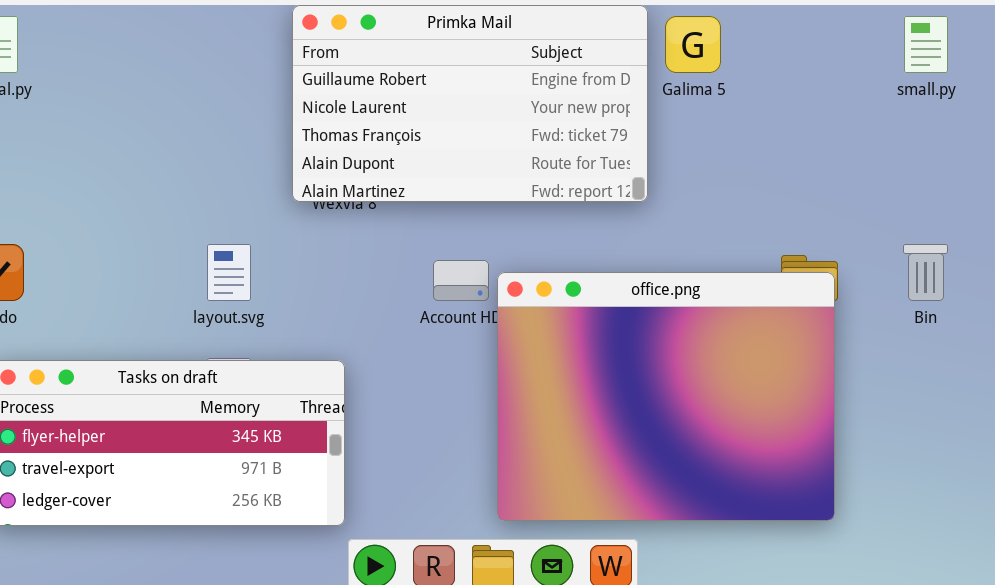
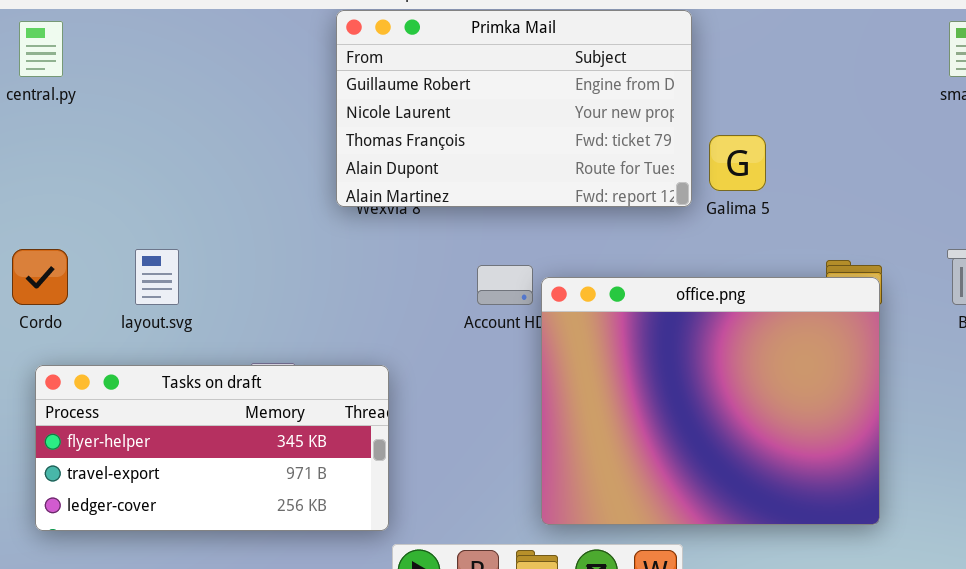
Galima 5: [665,16,721,73] -> [709,135,766,191], moved
layout.svg: [207,244,251,301] -> [135,249,179,305], moved

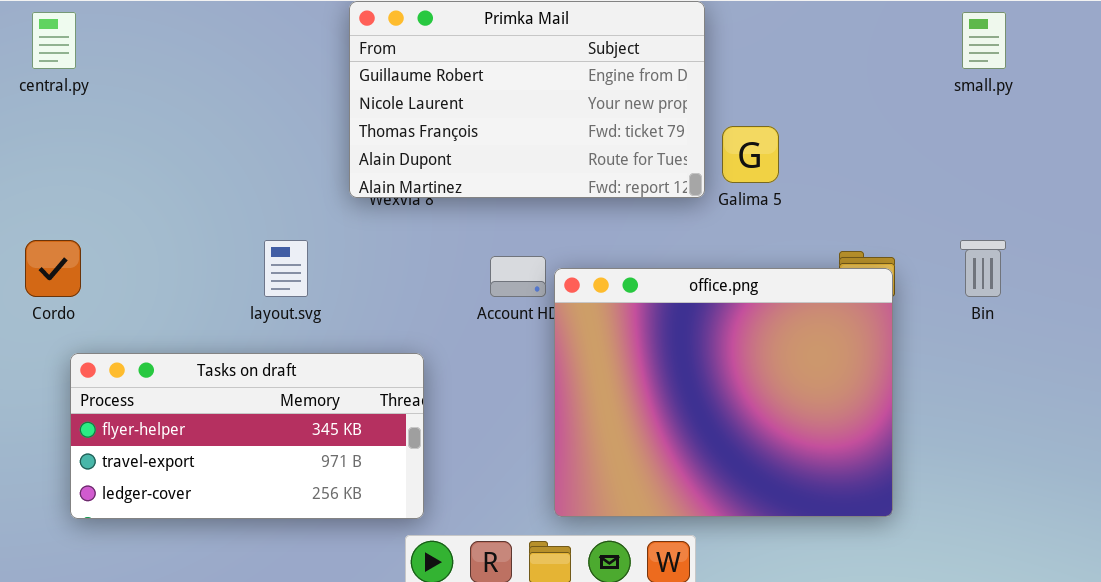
layout.svg: [135,249,179,305] -> [264,240,308,297], moved
Tasks on draft: [35,365,389,531] -> [70,353,424,519], moved

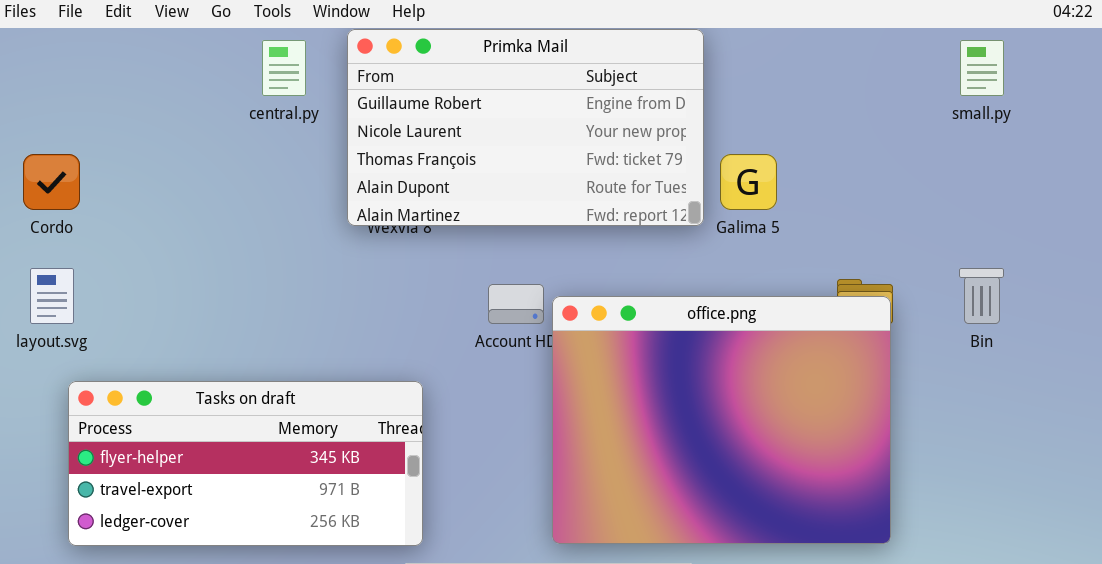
central.py: [32,12,76,69] -> [262,40,306,96], moved
Cordo: [25,240,81,297] -> [23,154,80,210], moved
layout.svg: [264,240,308,297] -> [30,268,74,324], moved

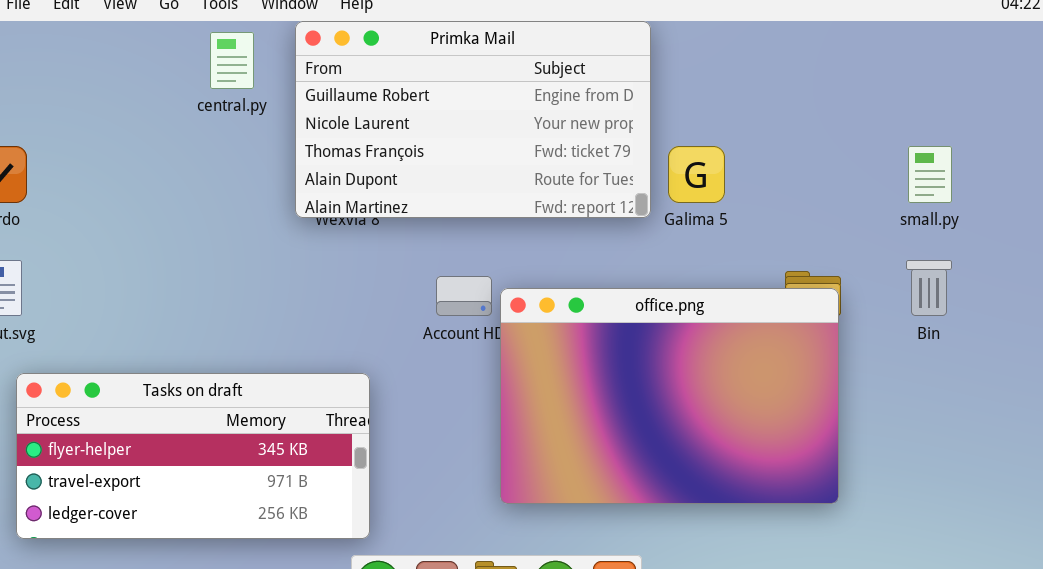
small.py: [960,40,1004,96] -> [908,146,952,203], moved
office.png: [552,296,891,544] -> [500,288,839,504], resized

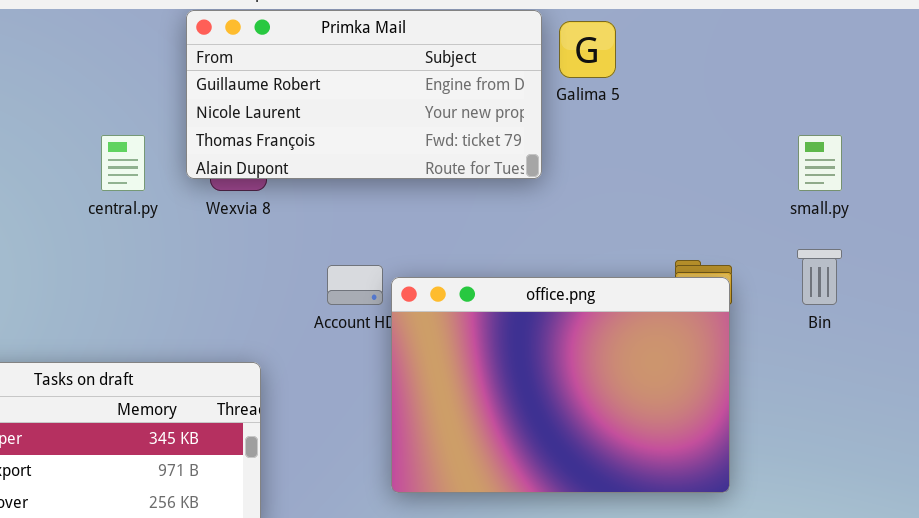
Primka Mail: [295,21,651,218] -> [186,10,542,179], resized
central.py: [210,32,254,89] -> [101,135,145,191], moved
Galima 5: [668,146,725,203] -> [559,21,616,78], moved

